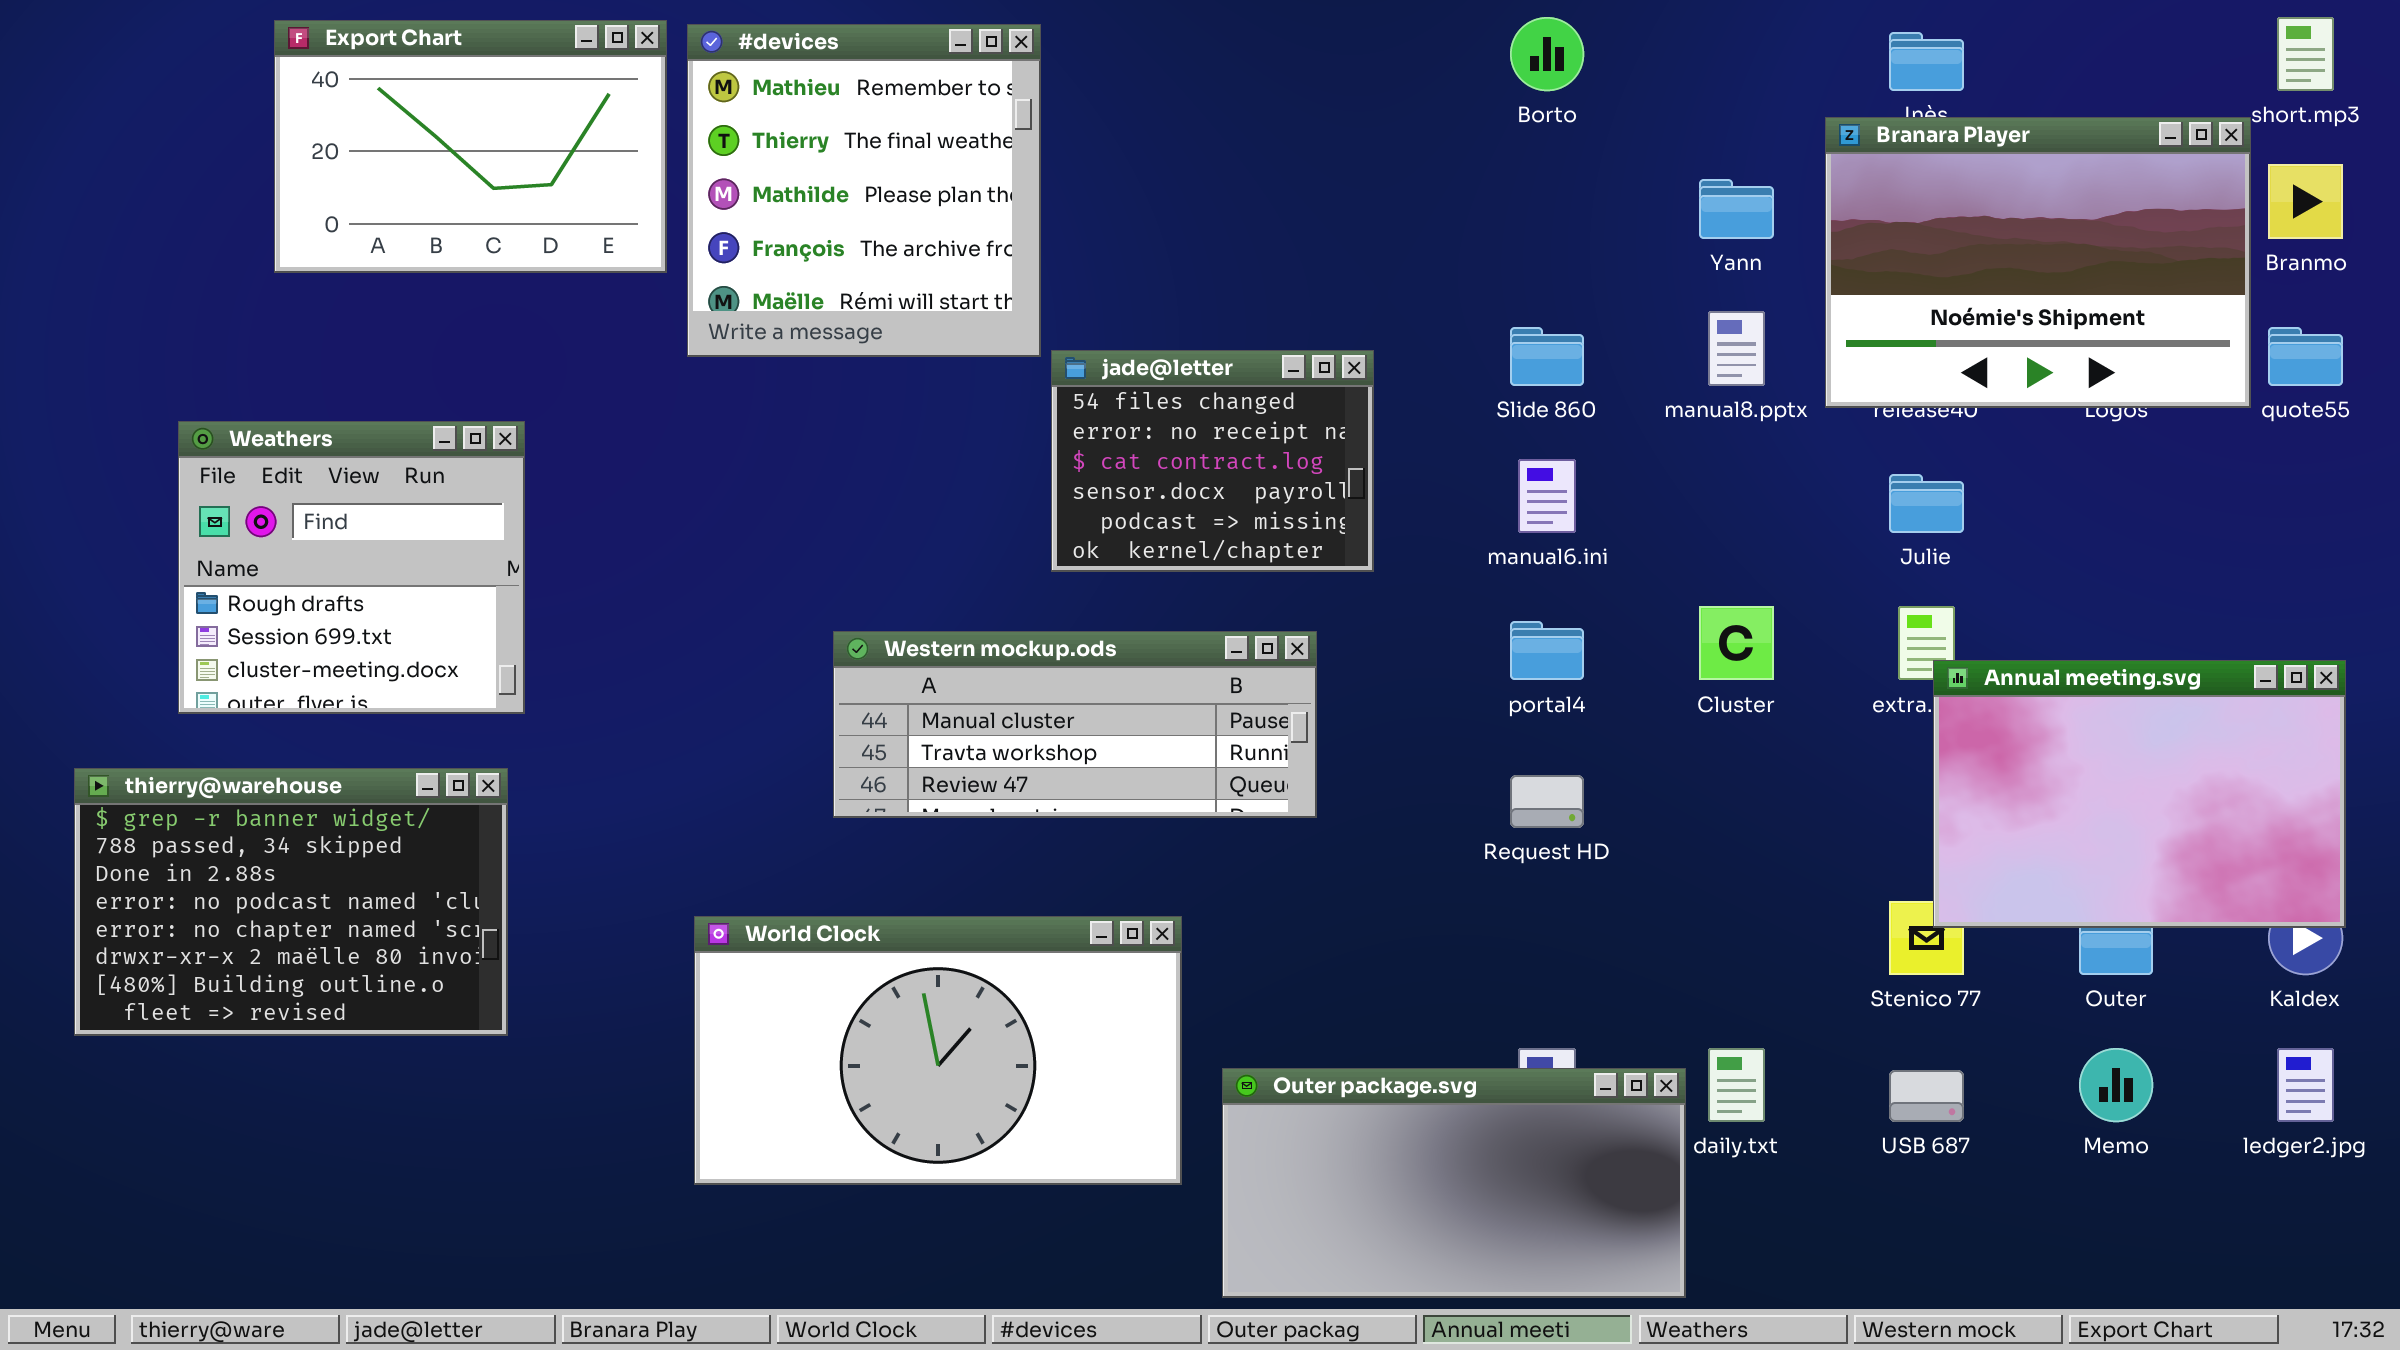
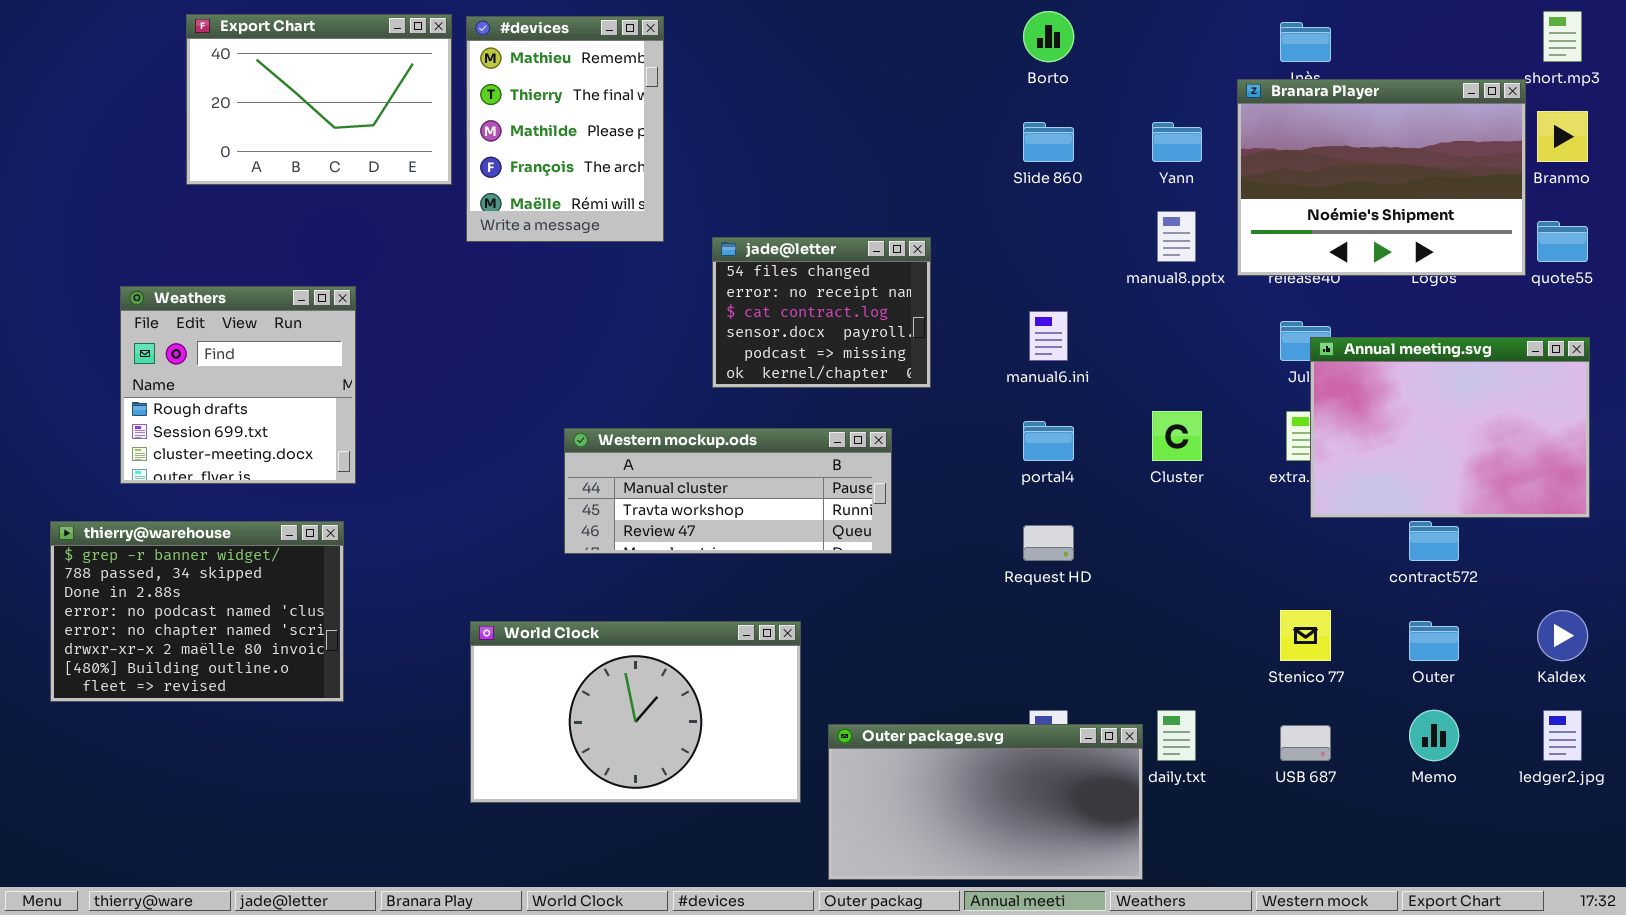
#devices: [687,24,1041,357] -> [466,16,664,242], resized
Slide 860: [1510,327,1584,386] -> [1023,122,1074,162], moved
Annual meeting.svg: [1933,660,2346,928] -> [1310,337,1590,518], moved

